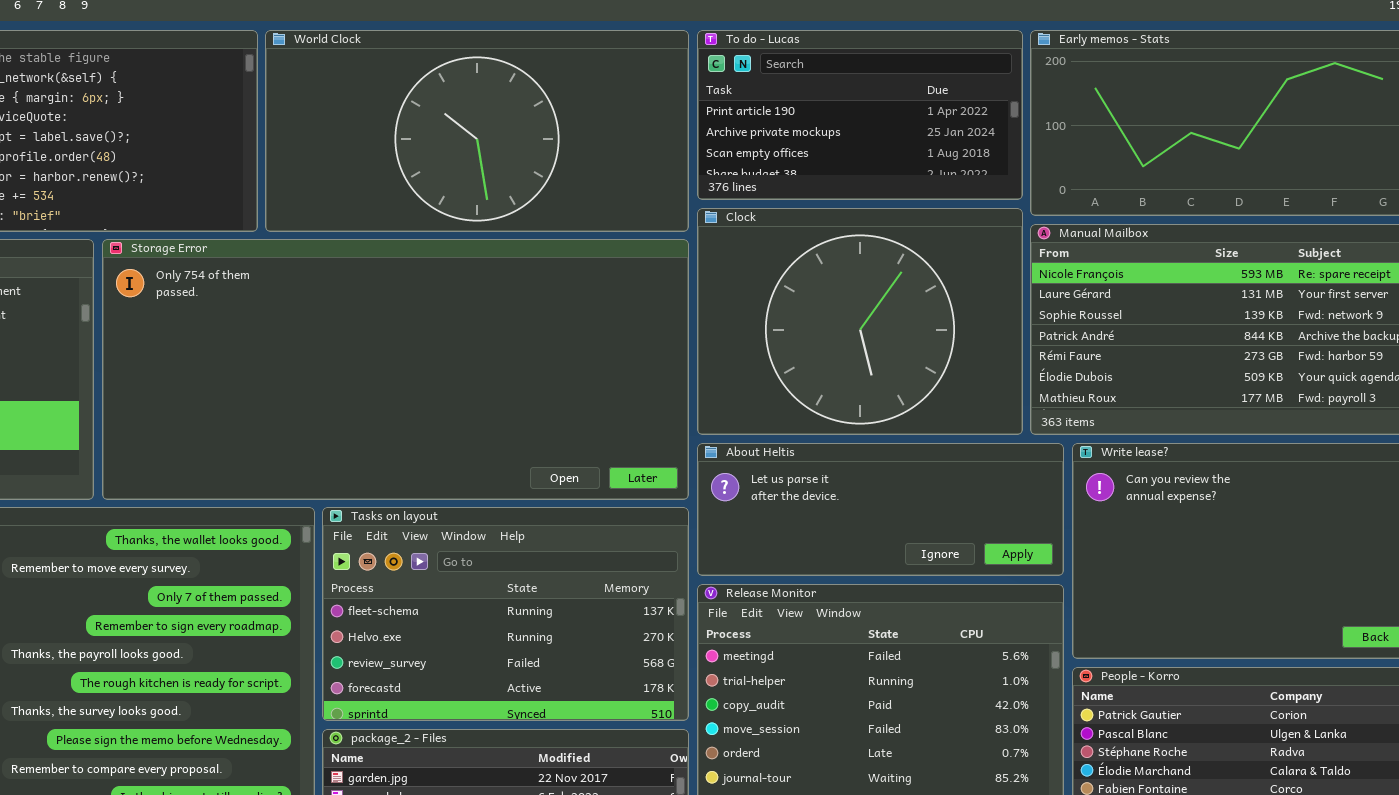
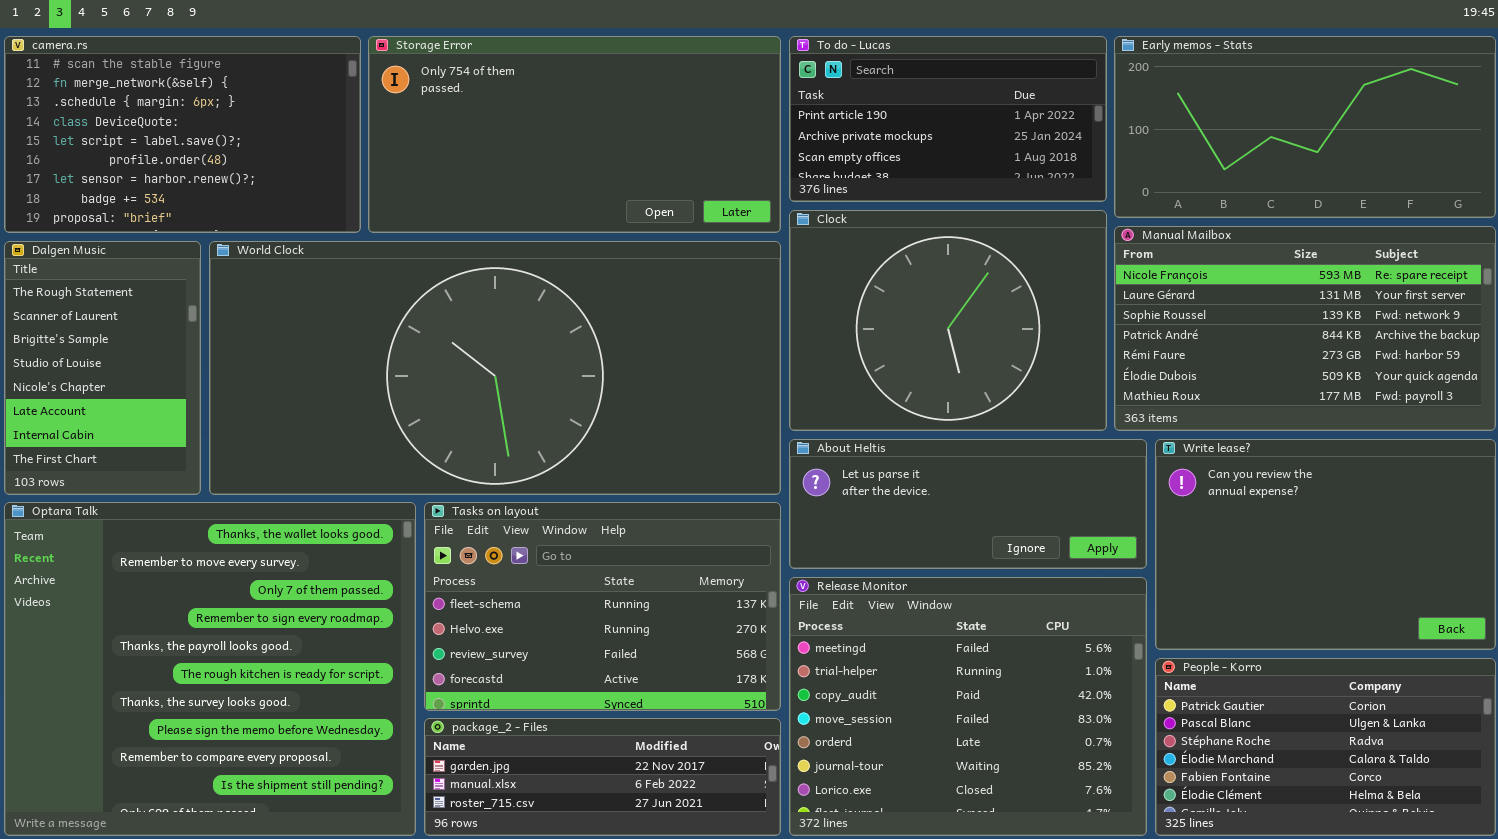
World Clock: [265,30,689,232] -> [209,241,781,495], moved, resized
Storage Error: [102,239,689,500] -> [368,36,781,233], moved, resized

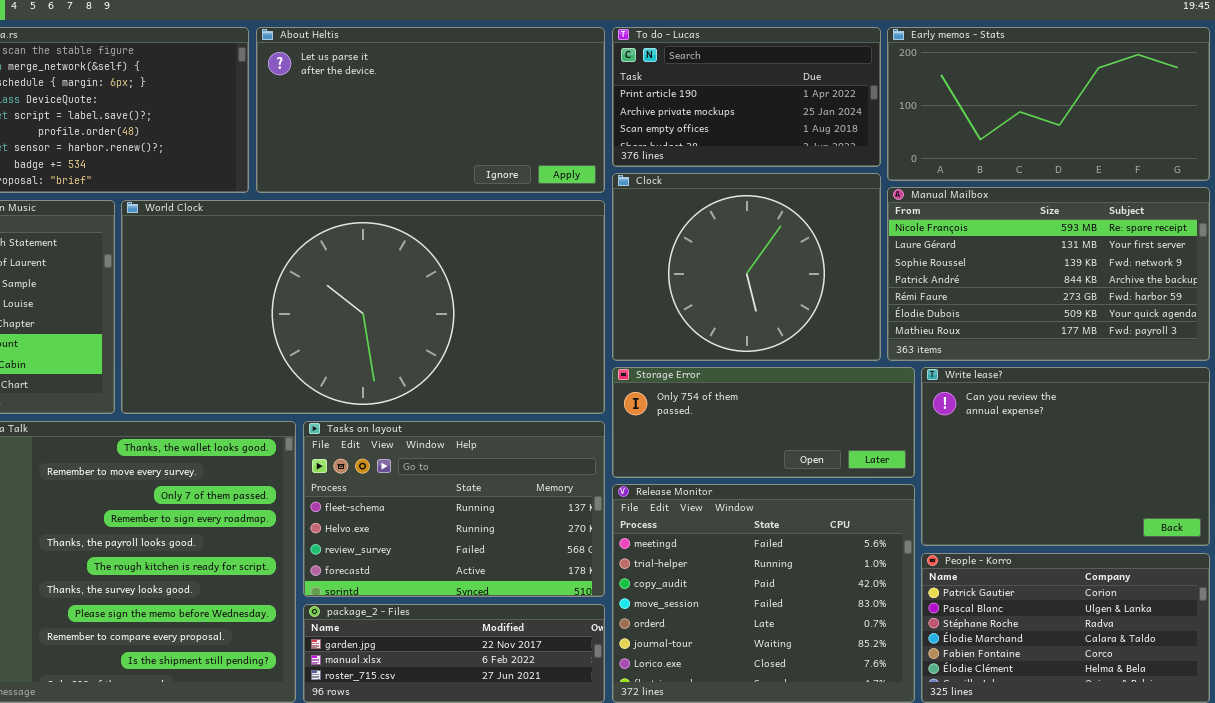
Storage Error: [368,36,781,233] -> [612,367,915,478], moved, resized
About Heltis: [789,439,1147,569] -> [256,27,605,193], moved, resized

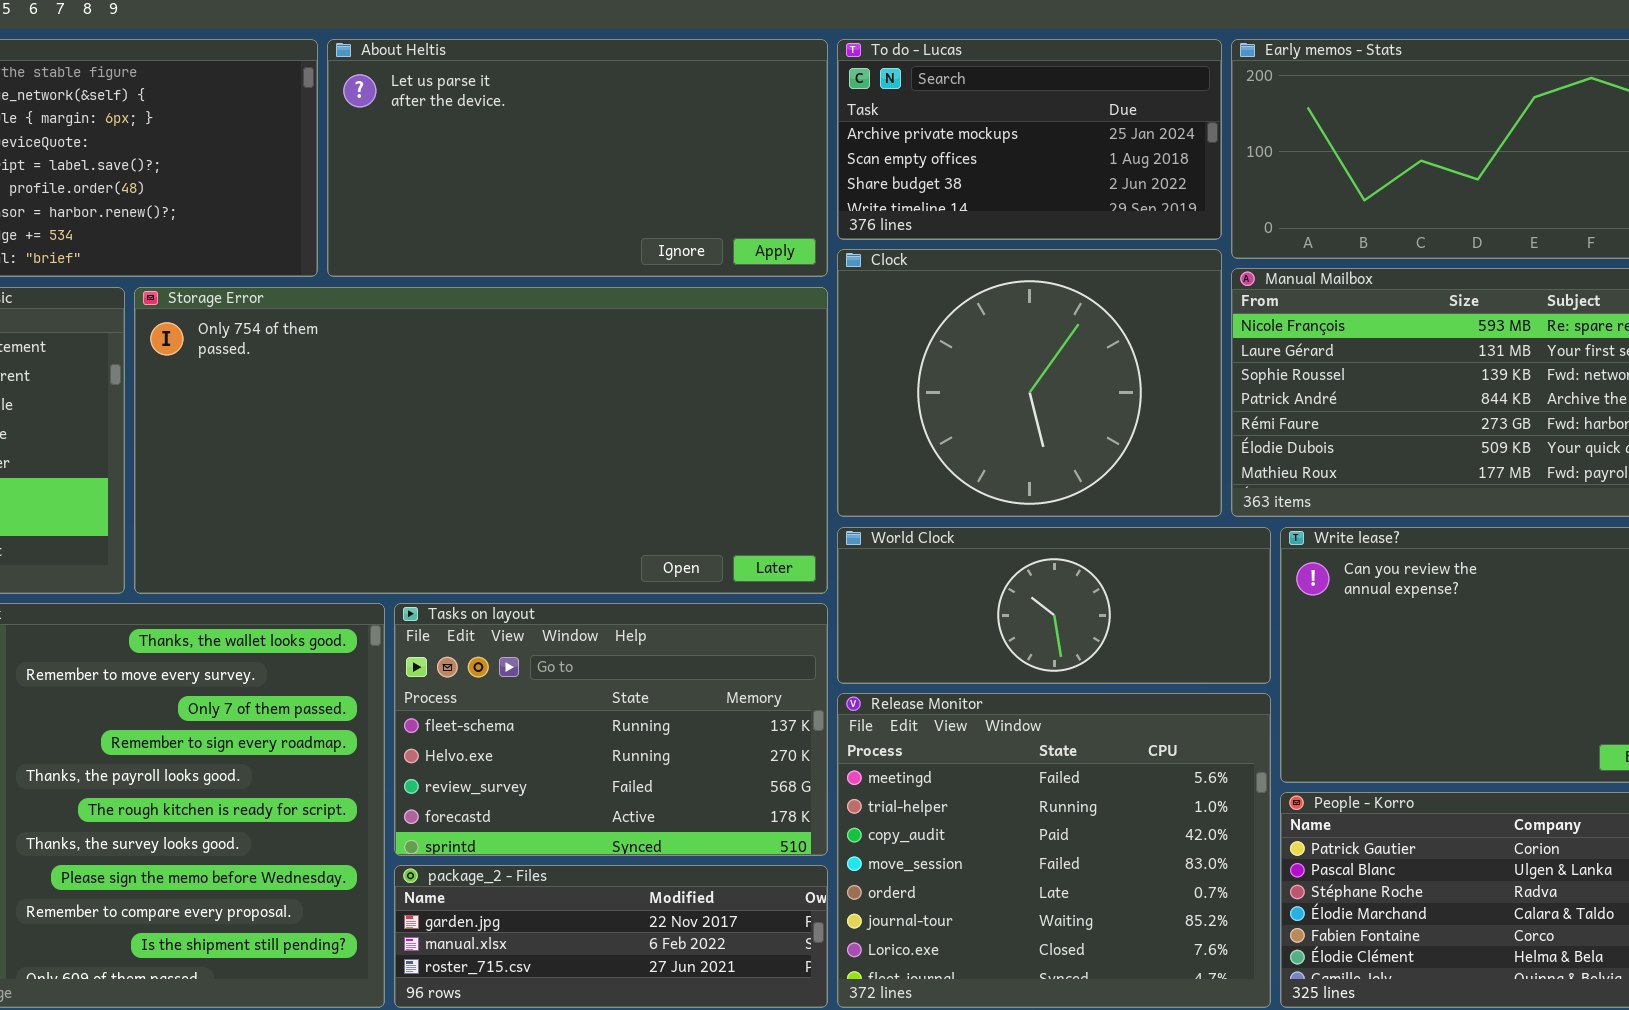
To do - Lucas: [612,27,881,167] -> [837,39,1222,240], scrolled down 1 row
World Clock: [121,200,605,414] -> [837,527,1271,684], moved, resized
Storage Error: [612,367,915,478] -> [134,287,828,594], moved, resized

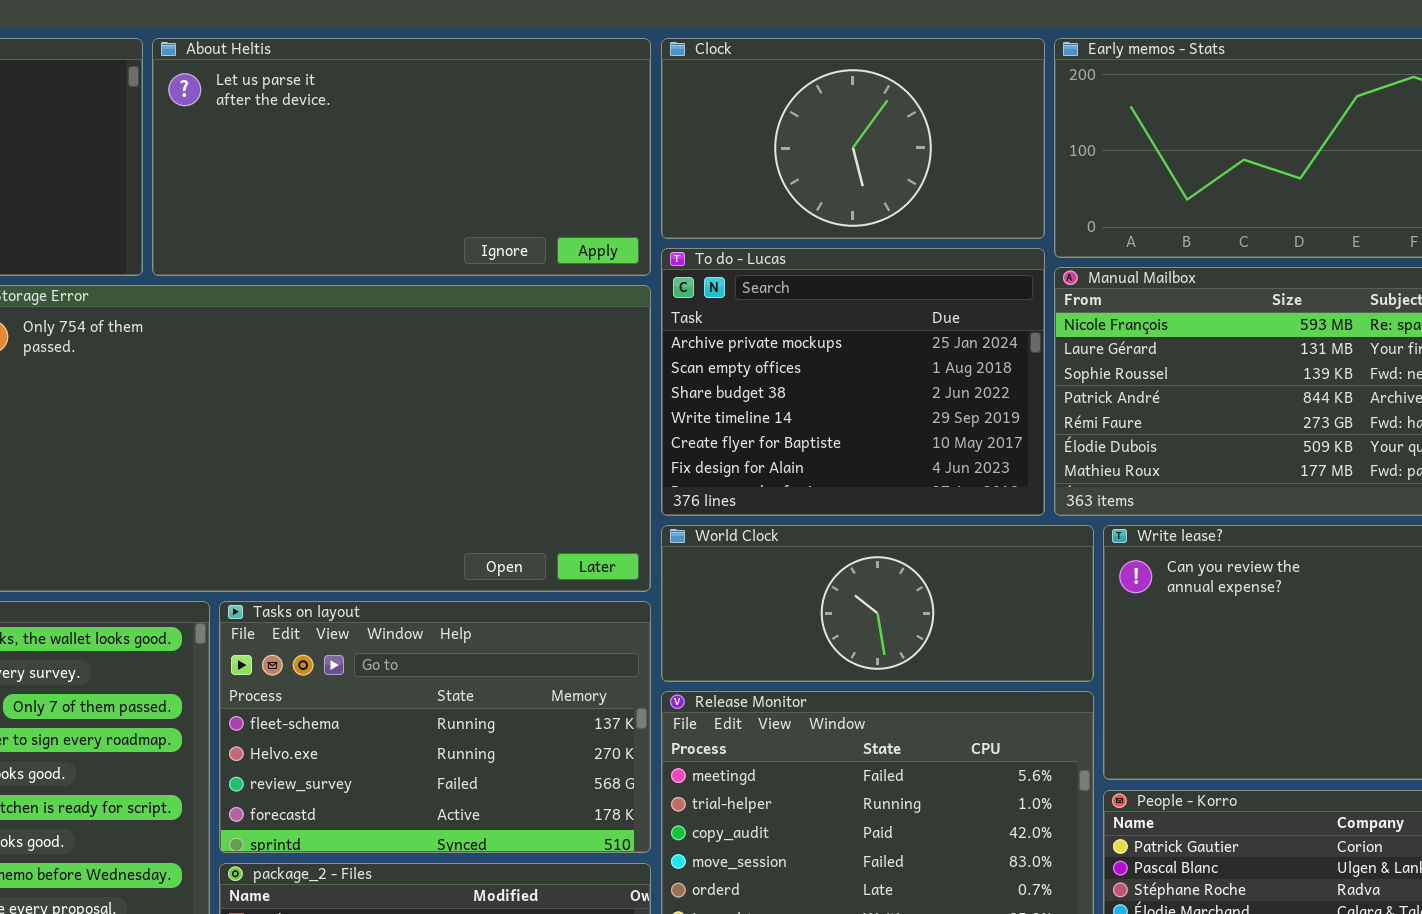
To do - Lucas: [837,39,1222,240] -> [661,248,1045,516], moved, resized
Clock: [837,249,1222,517] -> [661,38,1045,239], moved, resized

